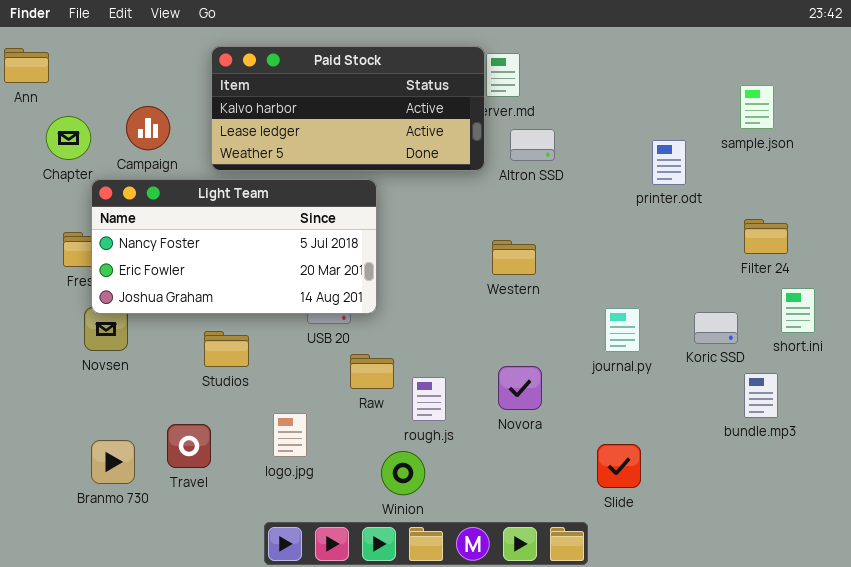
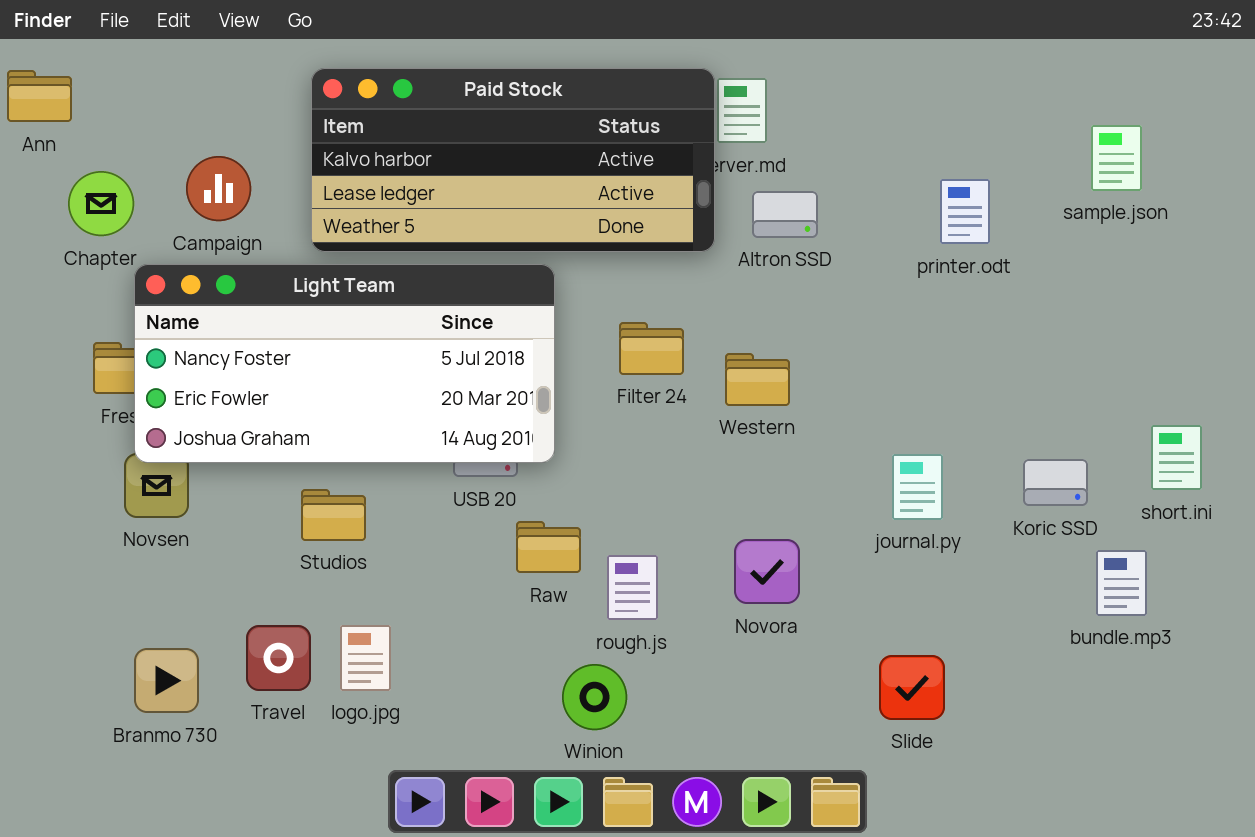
printer.odt: [652,140,686,185] -> [940,179,990,244], moved
Filter 24: [744,219,788,254] -> [619,322,684,375], moved
logo.jpg: [273,413,307,457] -> [340,625,391,691], moved

